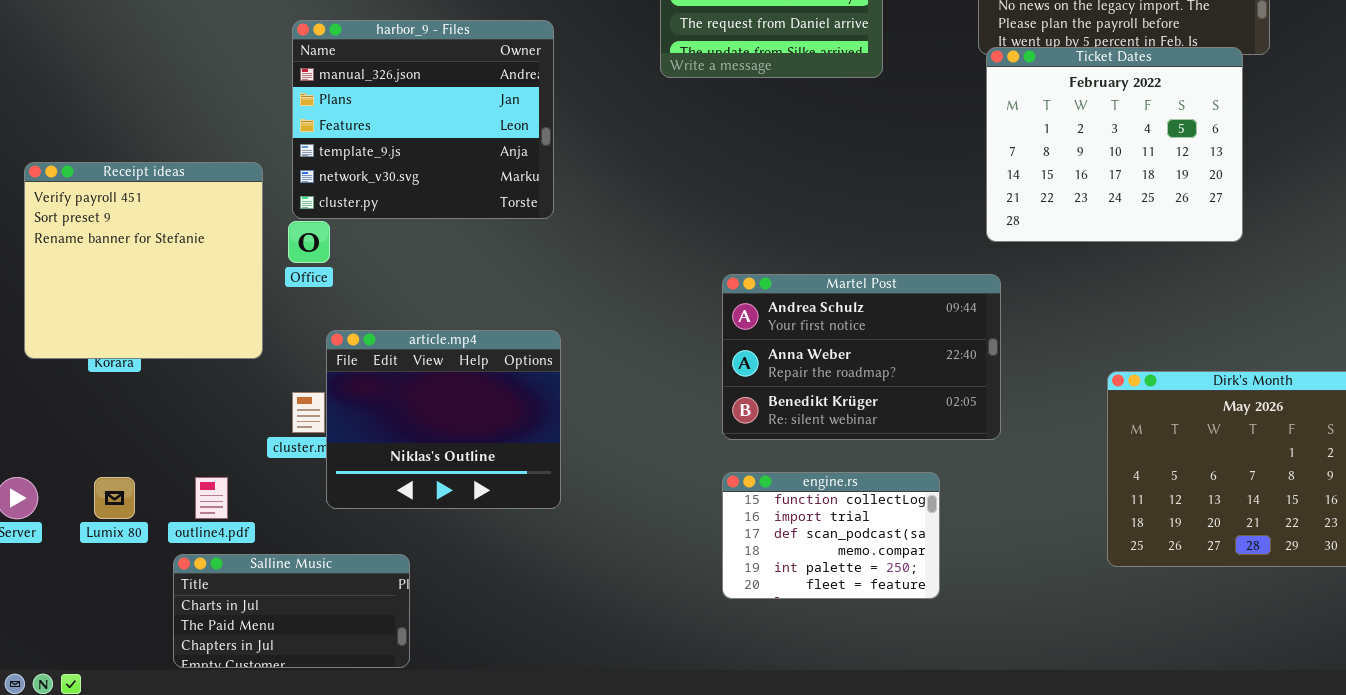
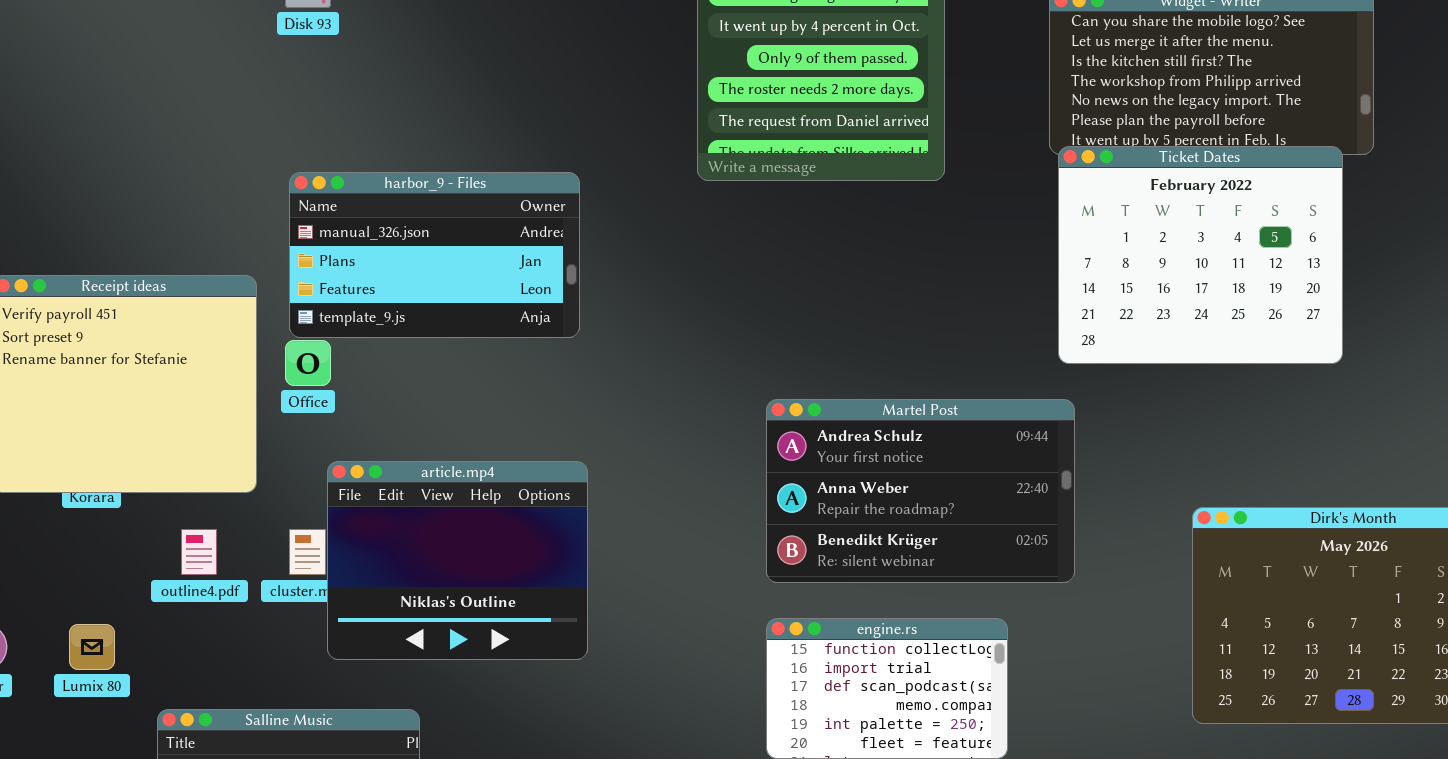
harbor_9 - Files: [292,20,554,219] -> [289,172,580,338], resized
outline4.pdf: [195,477,228,519] -> [181,529,217,575], moved

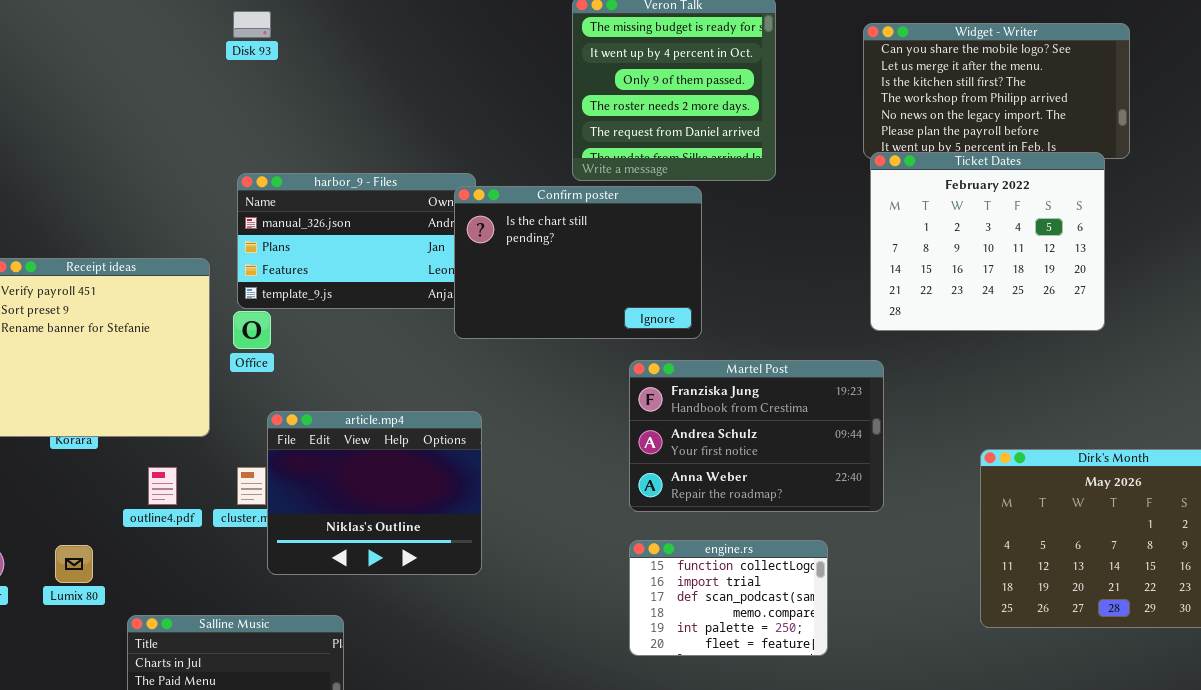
Confirm poster: none -> [454,186,702,339], opened
Martel Post: [766,399,1075,583] -> [629,360,884,512], scrolled up 1 row

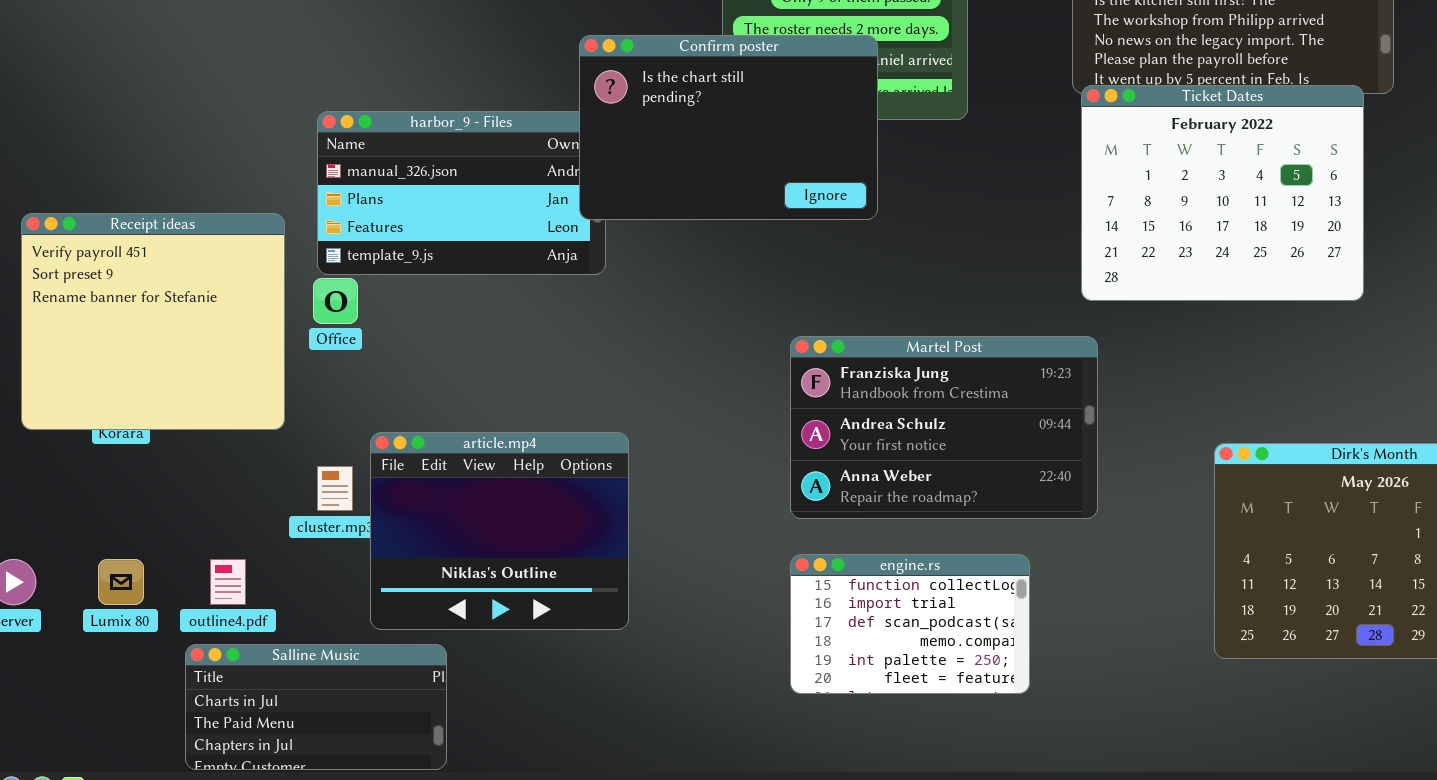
Confirm poster: [454,186,702,339] -> [579,35,878,220], moved
article.mp4: [267,411,482,575] -> [370,432,629,630], moved
outline4.pdf: [148,467,177,505] -> [210,559,246,605], moved

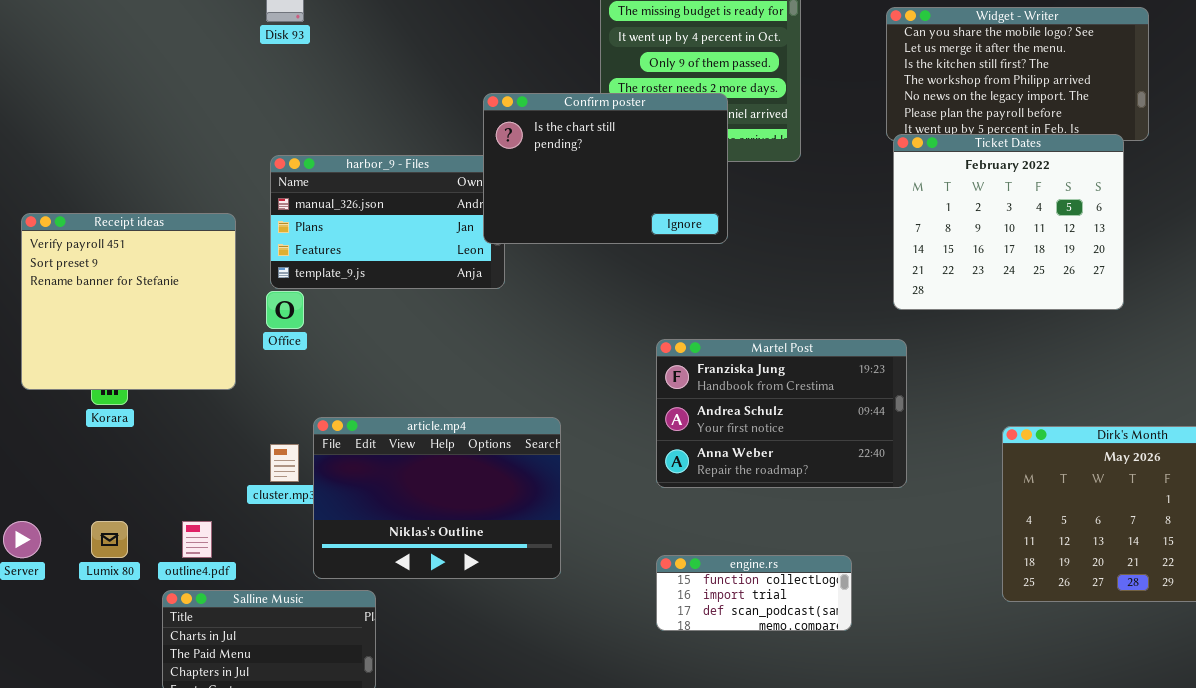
Receipt ideas: [21,213,285,430] -> [21,213,236,390], moved
article.mp4: [370,432,629,630] -> [313,417,561,579], resized
engine.rs: [790,554,1030,694] -> [656,555,852,631], resized

